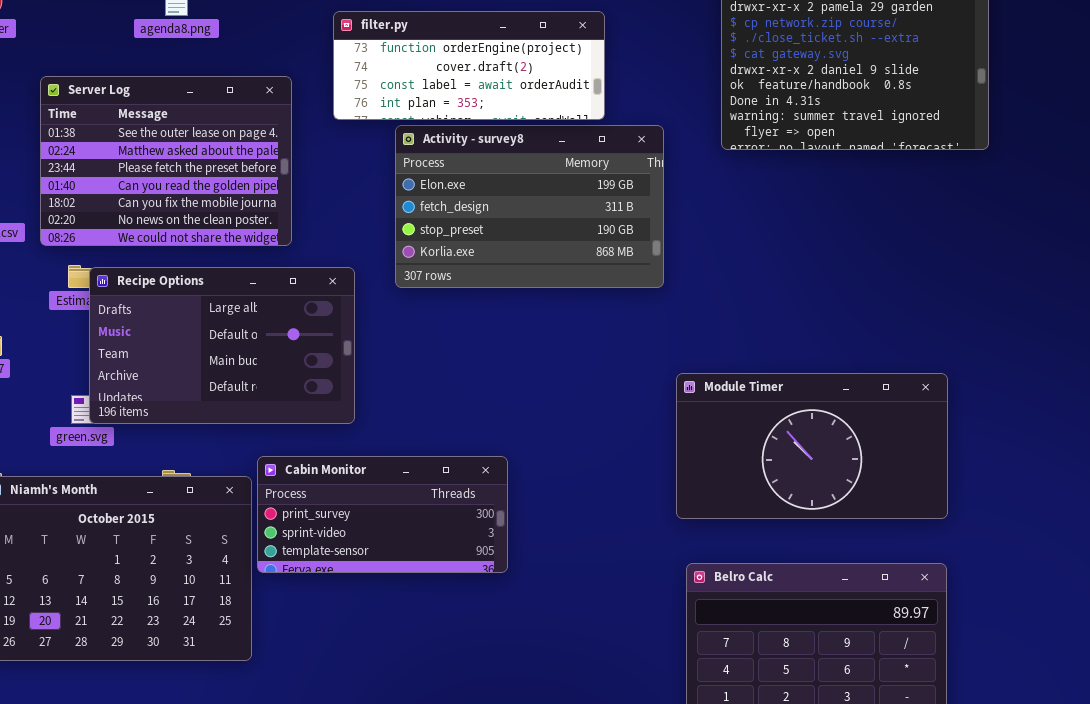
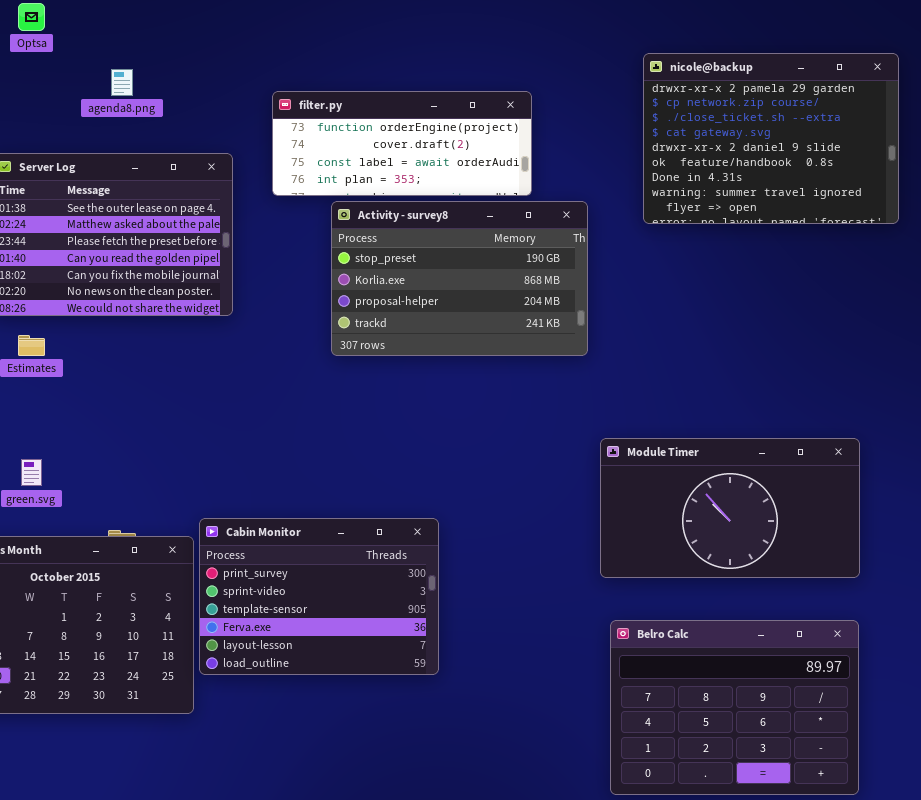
Activity - survey8: [395,125,664,288] -> [331,201,588,356], scrolled down 2 rows
Recipe Options: [89,267,355,424] -> none, closed
Cabin Monitor: [257,456,508,573] -> [199,518,439,675], resized

